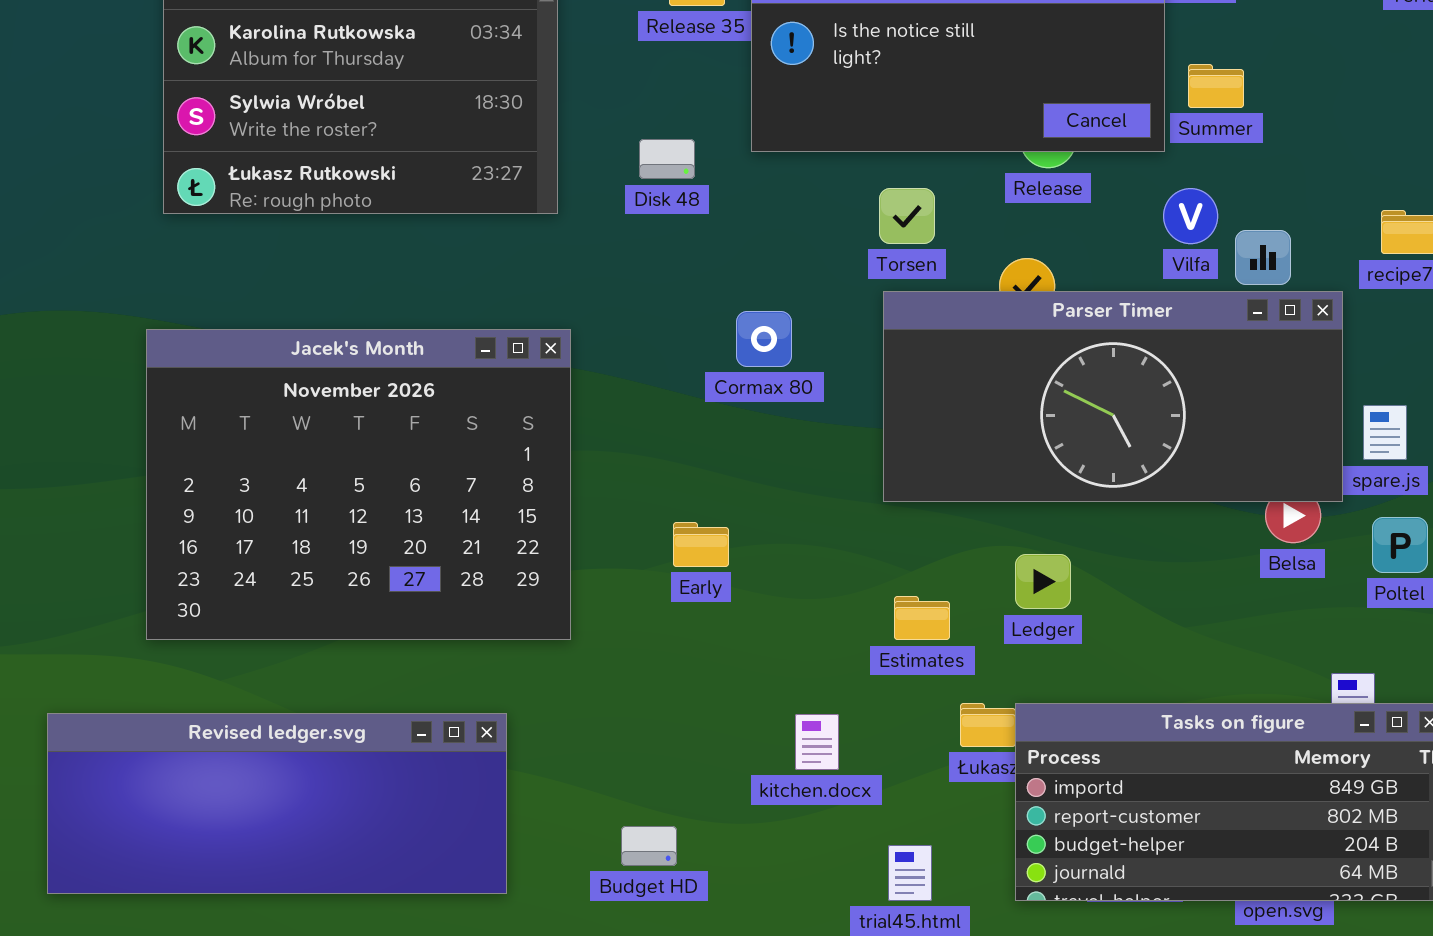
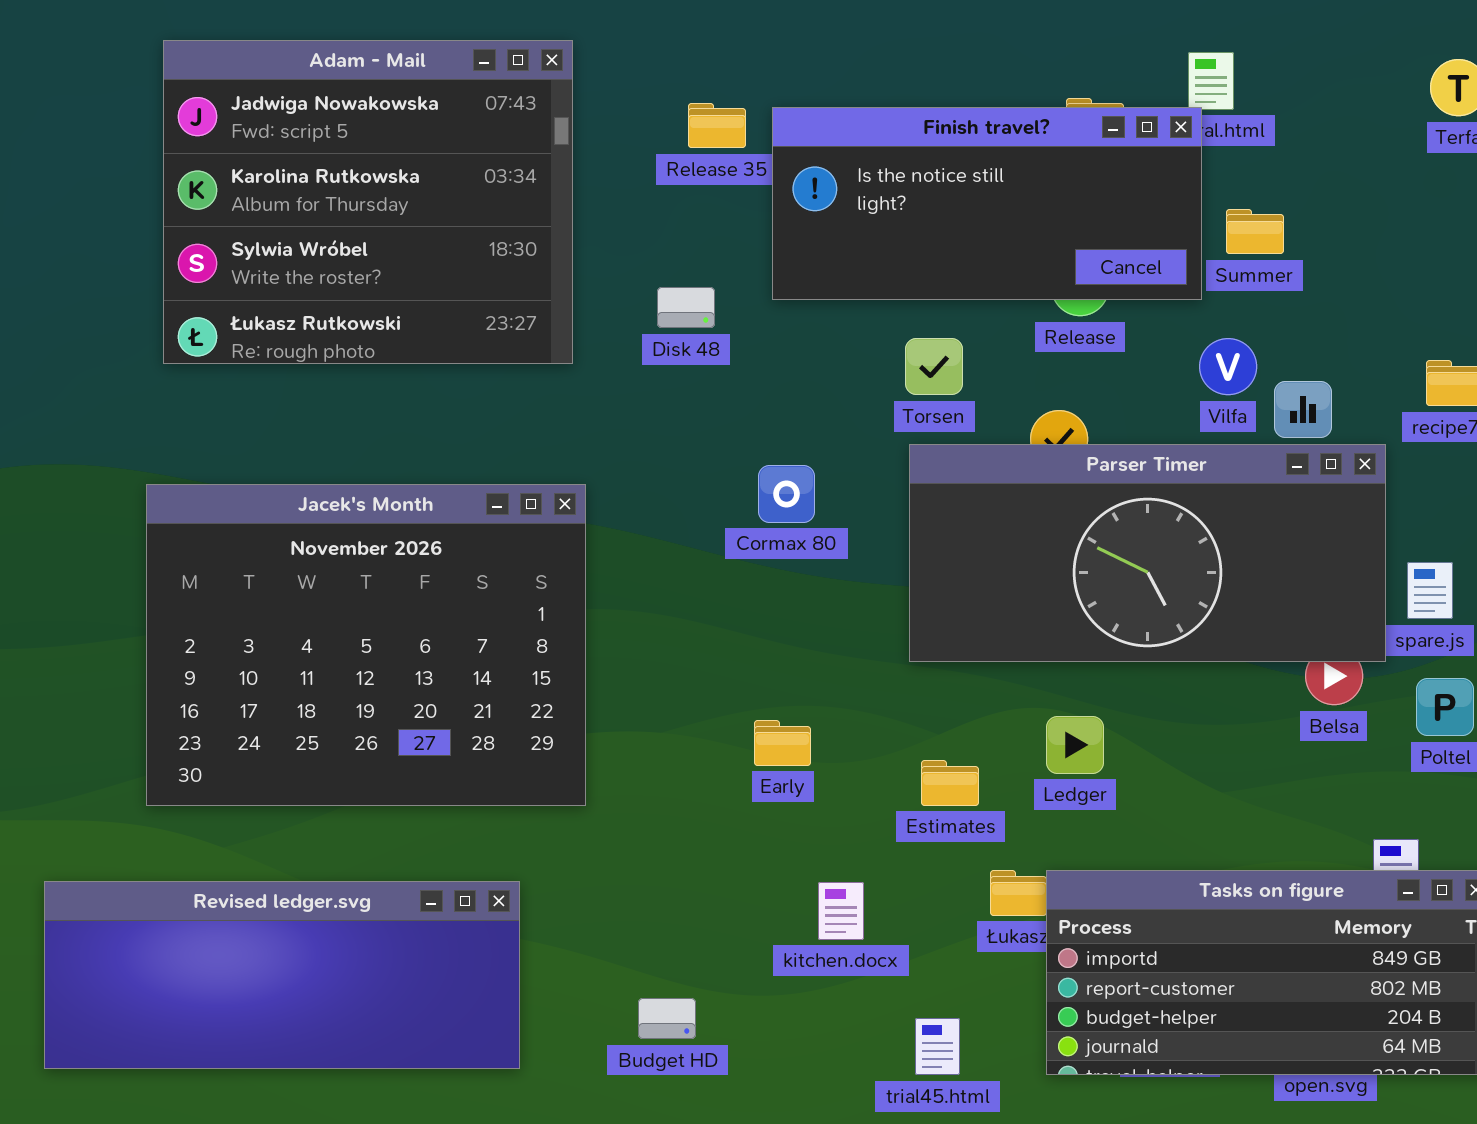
Early: [673,522,729,567] -> [754,720,811,766], moved

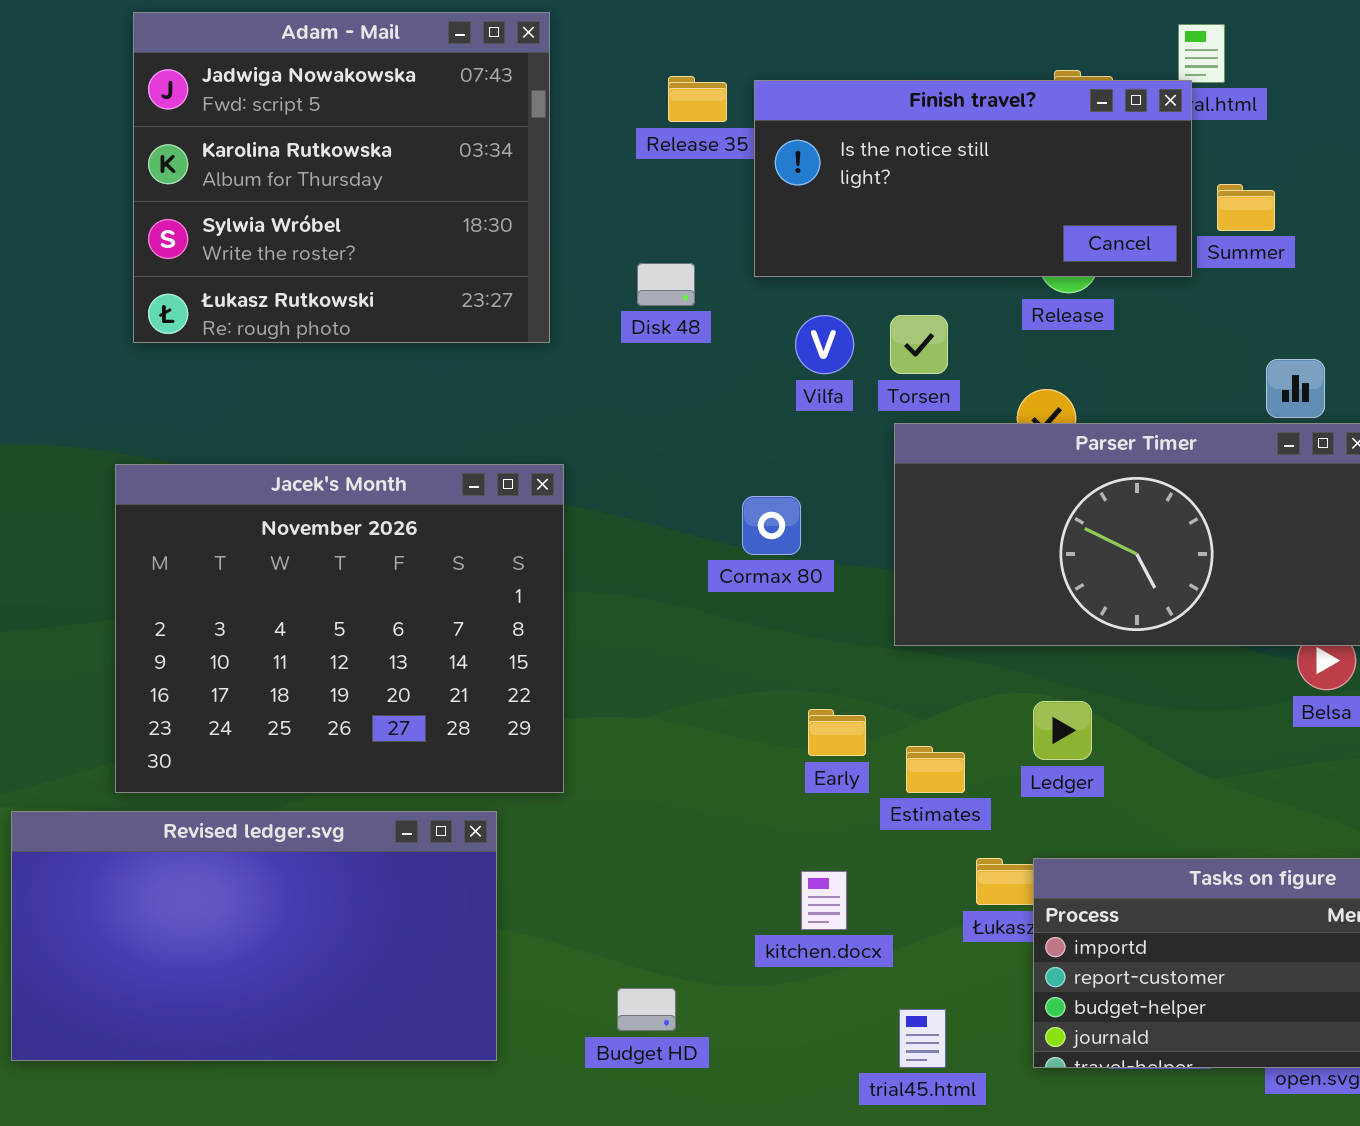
Vilfa: [1199,338,1257,395] -> [795,315,854,374], moved
Cormax 80: [758,465,815,523] -> [742,496,801,555], moved
Early: [754,720,811,766] -> [808,709,866,756], moved
Revised ledger.svg: [44,881,520,1069] -> [11,811,497,1061], resized

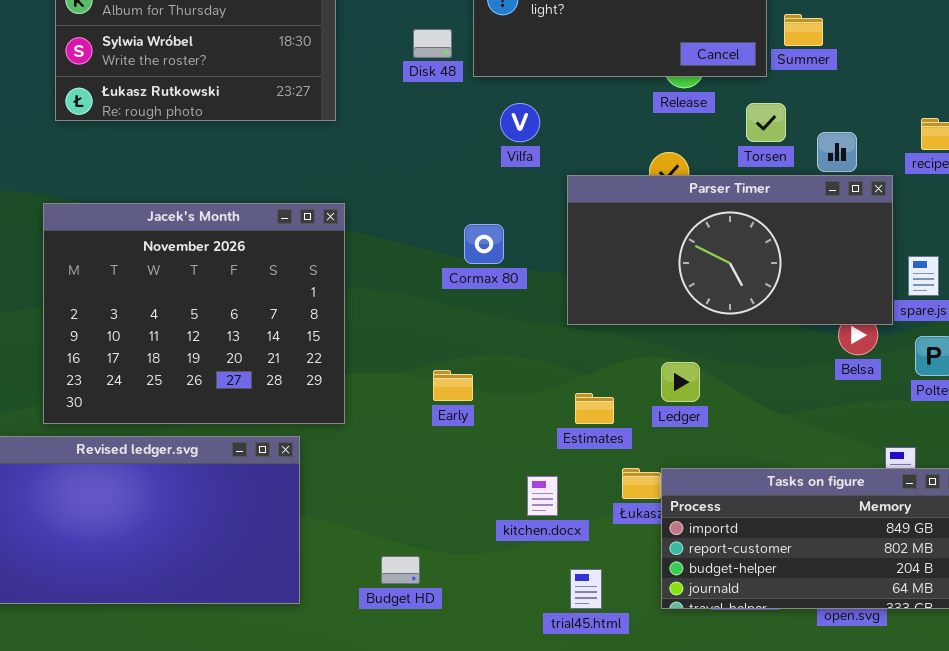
Disk 48: [637,263,695,306] -> [413,29,452,58], moved
Torsen: [890,315,948,374] -> [746,103,786,142], moved
Early: [808,709,866,756] -> [433,370,473,401], moved
kitchen.docx: [801,871,847,930] -> [527,476,558,516], moved

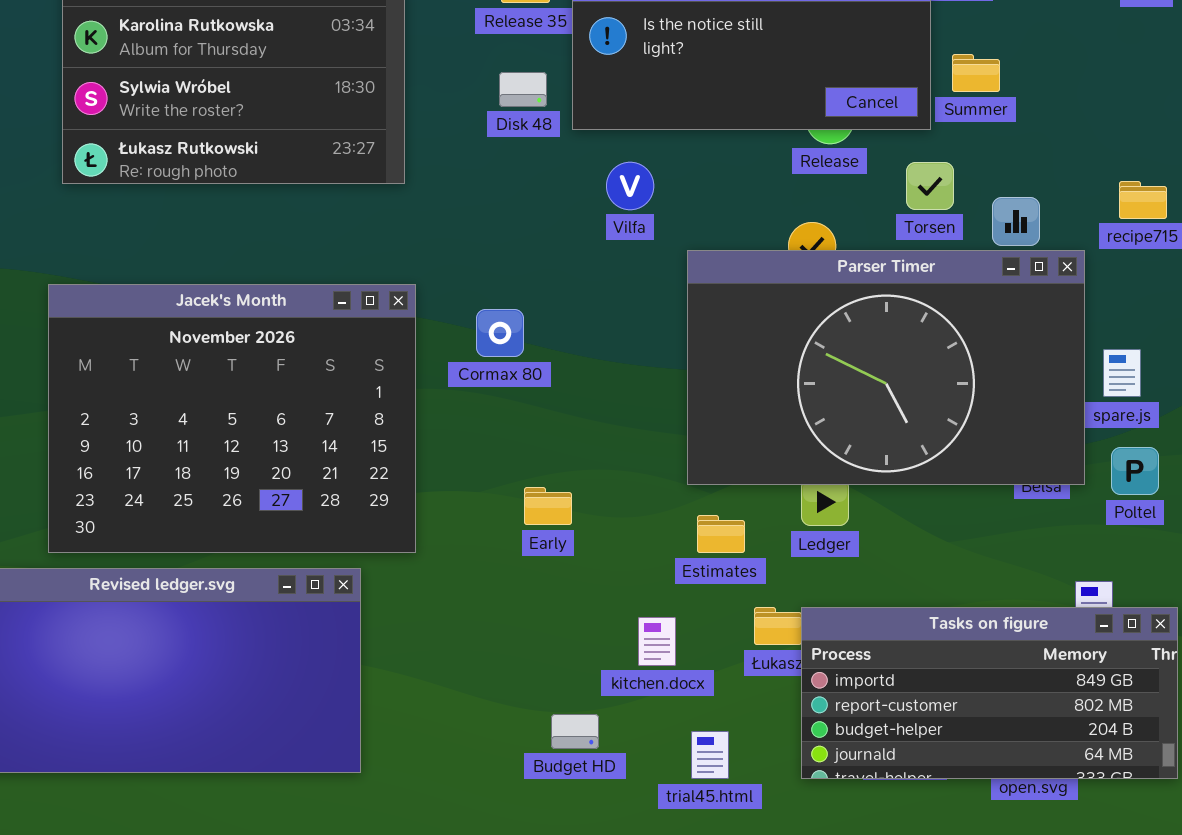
Parser Timer: [567,175,893,325] -> [687,250,1085,485], resized
Cormax 80: [464,224,504,264] -> [476,309,524,357], moved
Budget HD: [381,556,420,584] -> [551,714,599,749], moved

